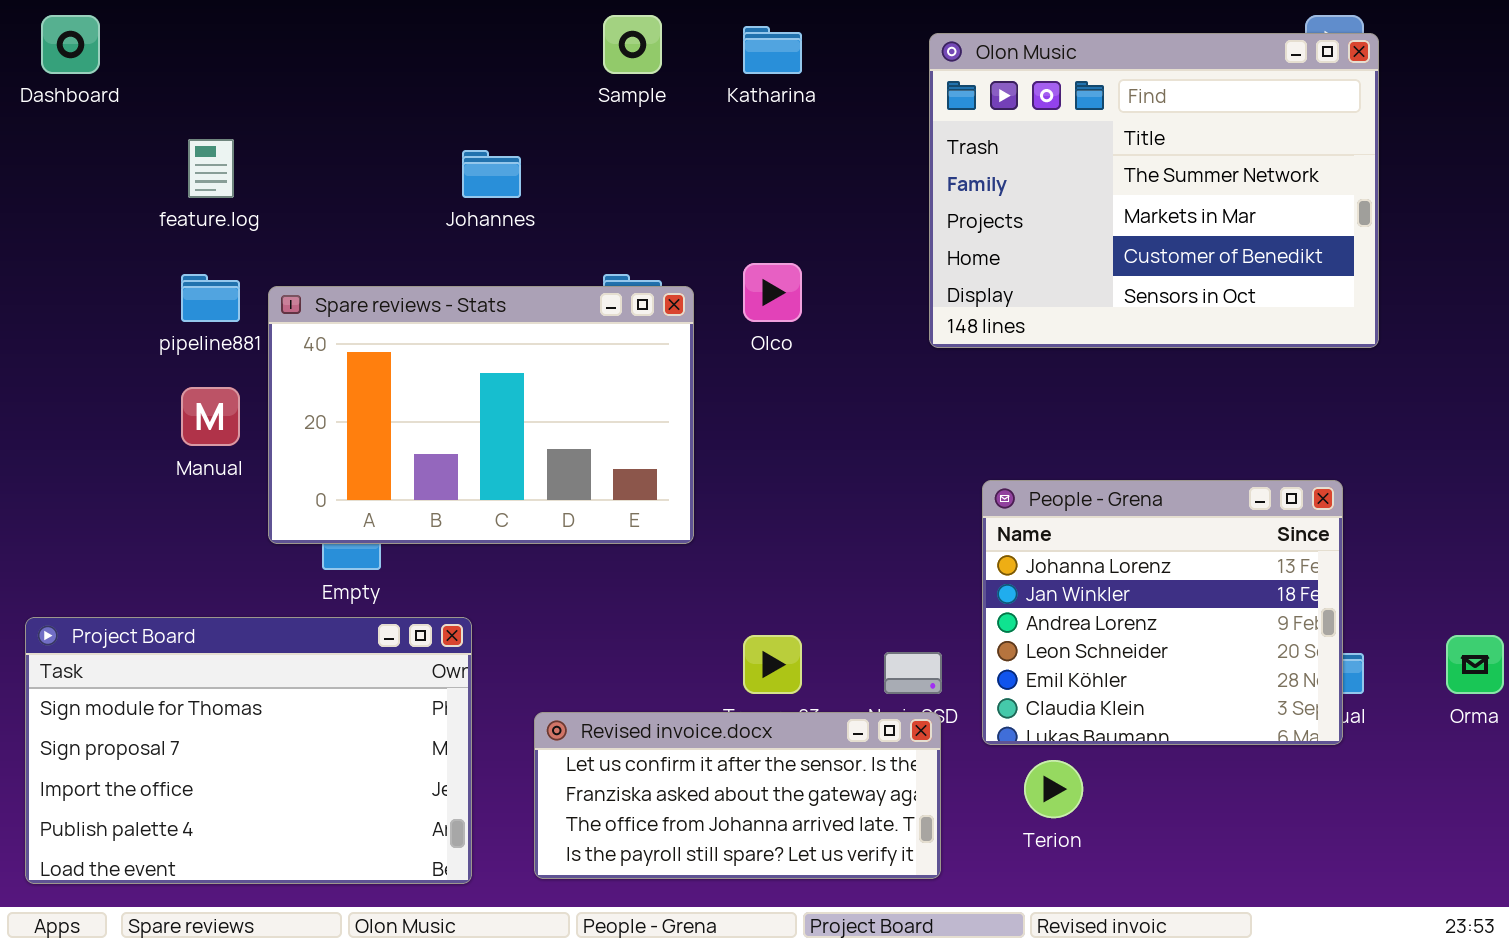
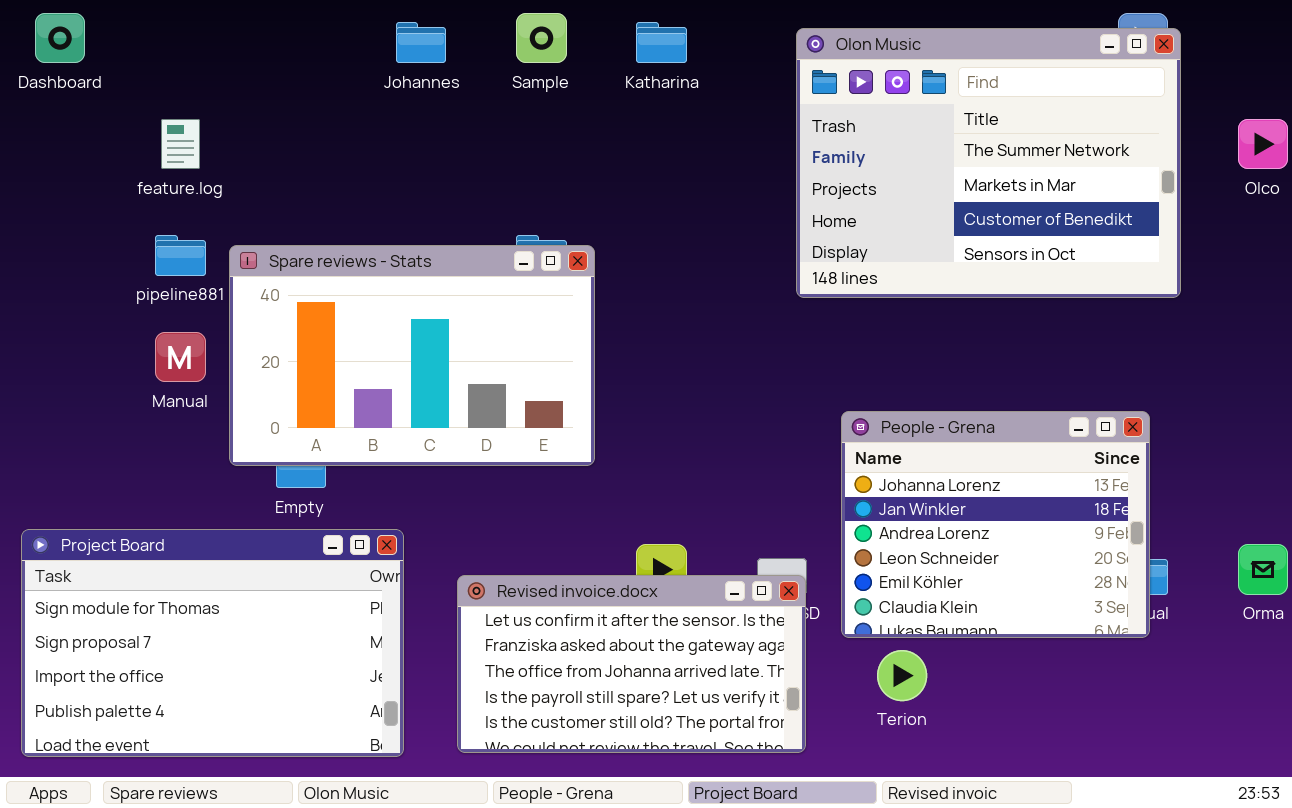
Johannes: [462,150,521,198] -> [396,22,446,63], moved
Olco: [743,263,802,322] -> [1238,119,1288,169], moved
Revised invoice.docx: [534,712,941,879] -> [457,575,806,753], resized

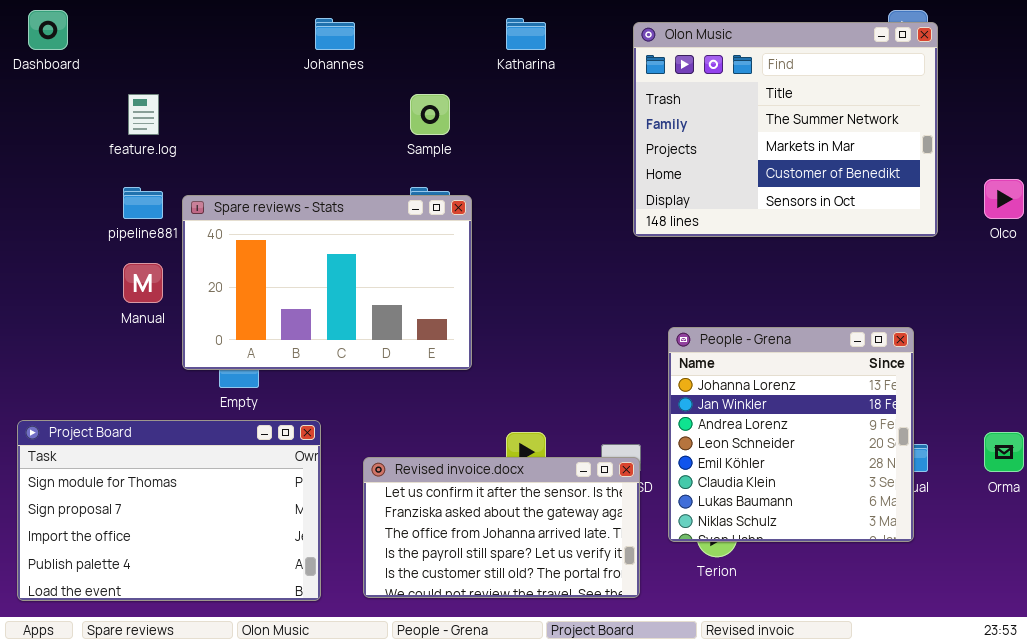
Sample: [516,13,567,63] -> [410,94,450,135], moved
Olco: [1238,119,1288,169] -> [984,179,1024,219], moved
People - Grena: [841,411,1150,638] -> [668,327,914,542], resized

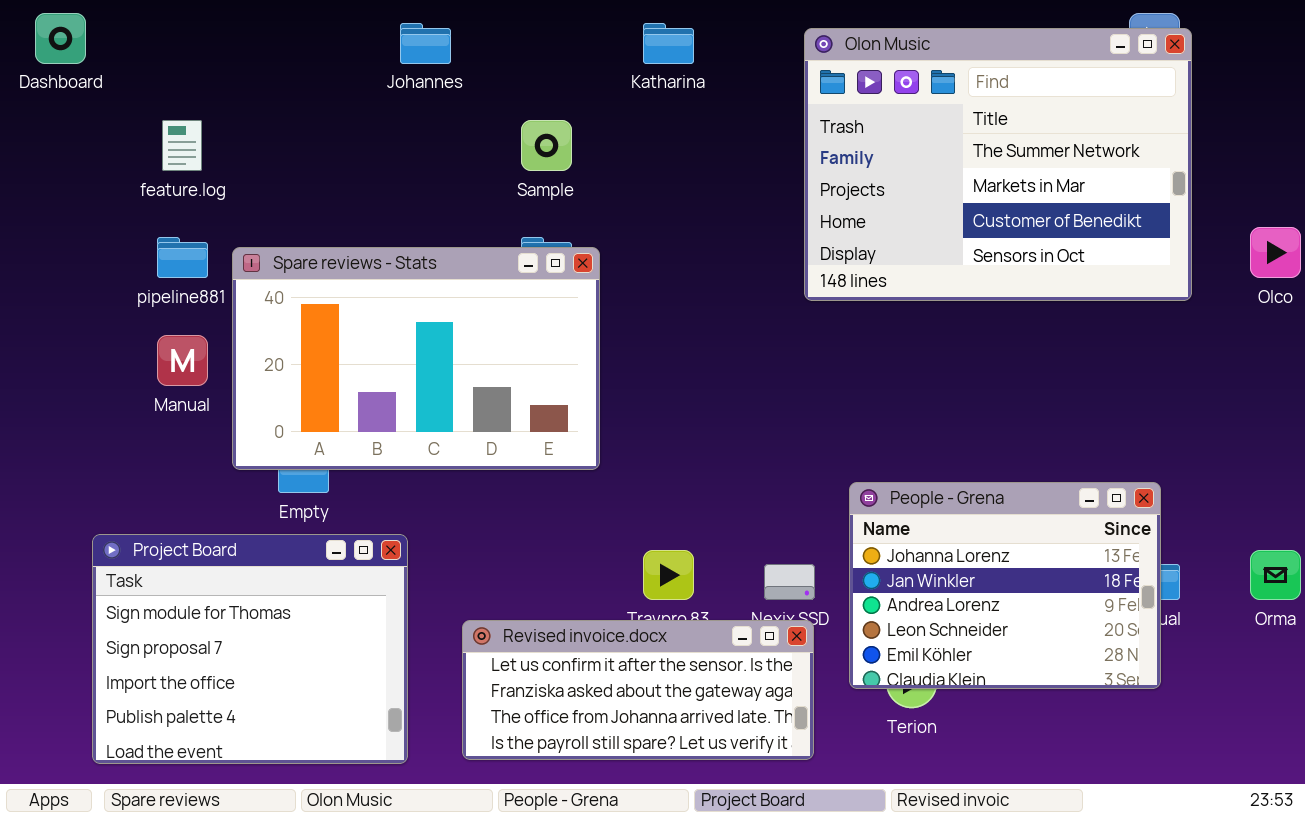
People - Grena: [668,327,914,542] -> [849,482,1161,689], resized
Project Board: [17,420,321,601] -> [92,534,408,764], resized
Revised invoice.docx: [363,457,640,598] -> [462,620,814,760], resized

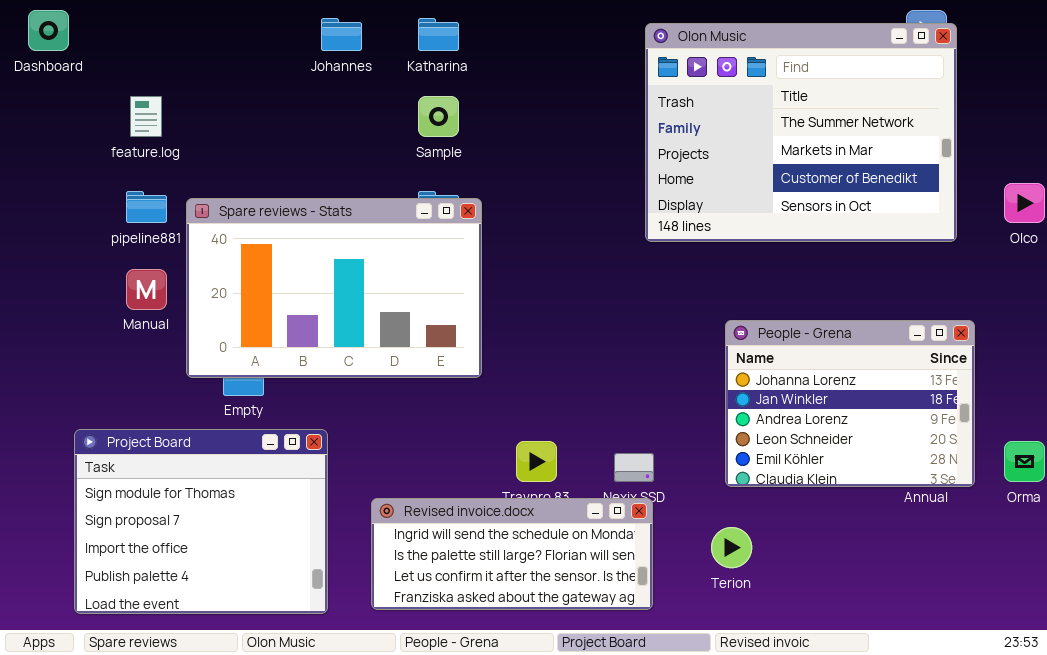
Katharina: [643,23,694,64] -> [418,18,459,51], moved
People - Grena: [849,482,1161,689] -> [725,320,975,487], moved
Revised invoice.docx: [462,620,814,760] -> [371,498,653,610], scrolled up 2 rows

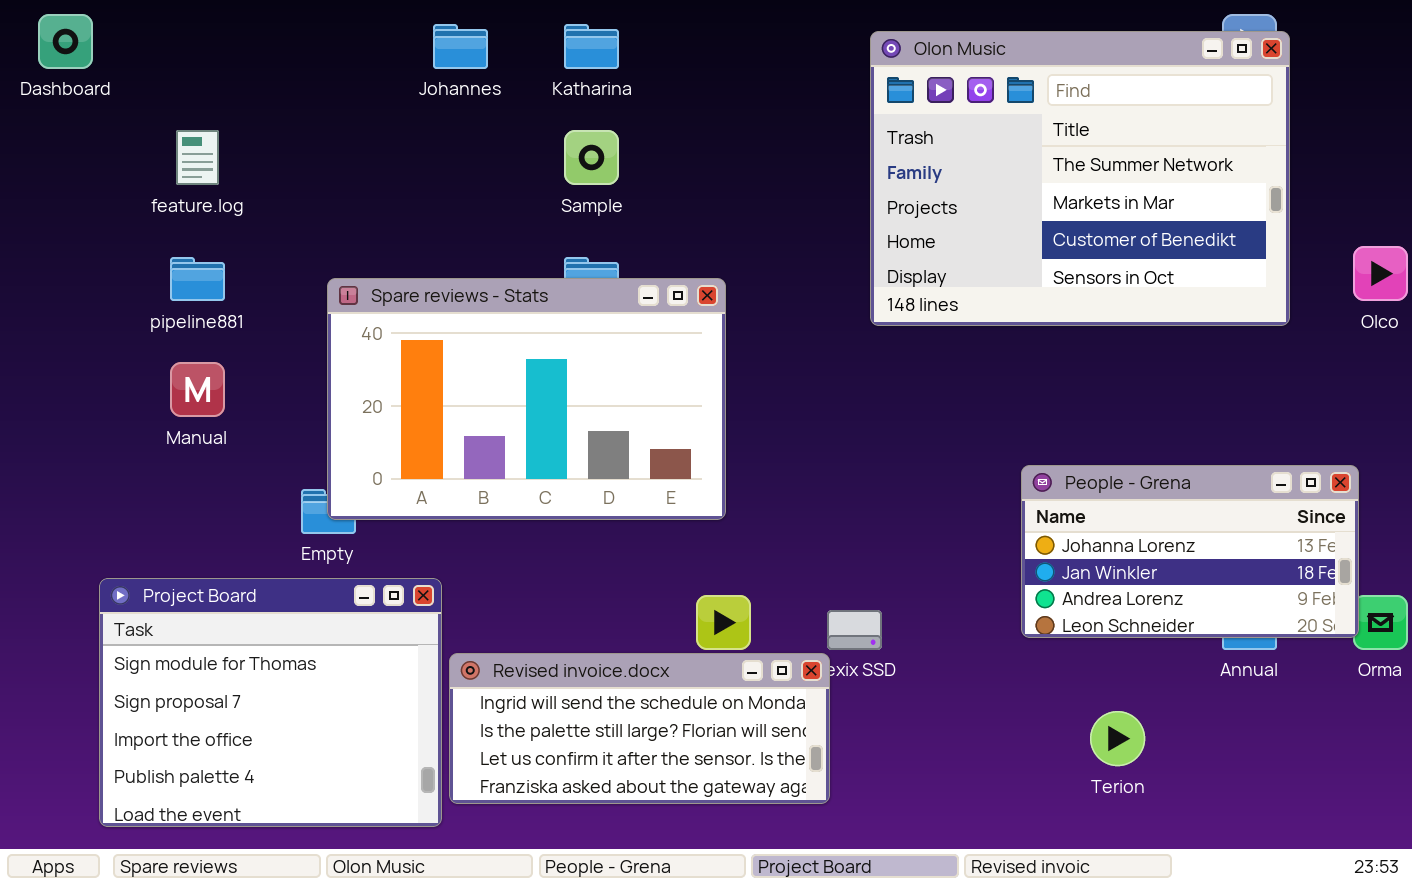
Spare reviews - Stats: [186,198,482,378] -> [327,278,726,520], moved
People - Grena: [725,320,975,487] -> [1021,465,1359,638], moved, resized
Revised invoice.docx: [371,498,653,610] -> [449,653,830,804], moved
Terion: [711,527,752,568] -> [1090,711,1145,766], moved

